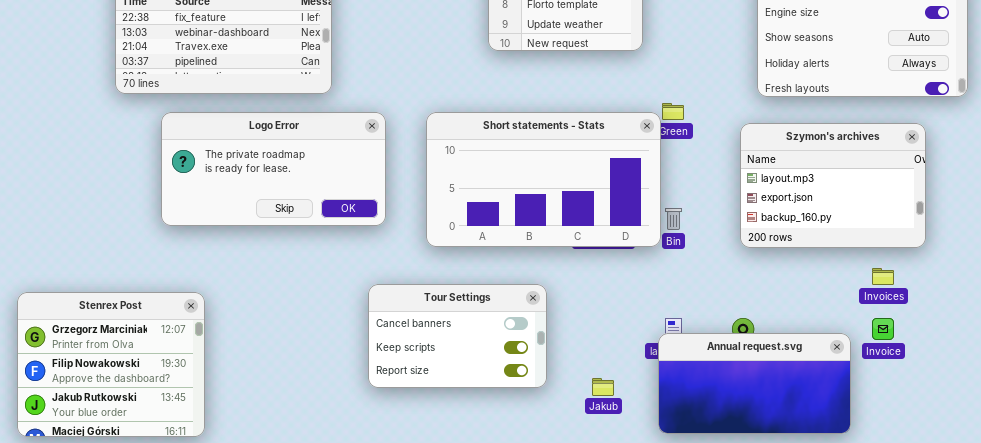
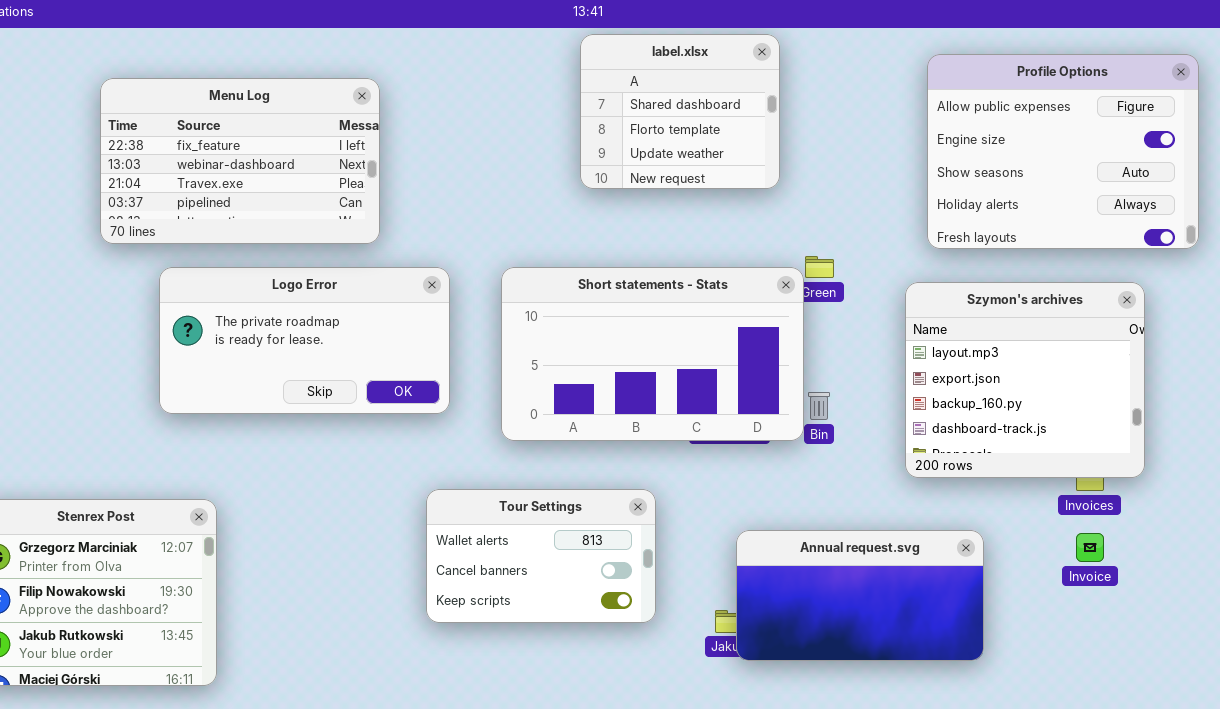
Szymon's archives: [740,123,926,248] -> [905,282,1145,478], resized
Tour Settings: [368,284,547,388] -> [426,489,656,623], scrolled up 1 row
Annual request.svg: [658,333,851,434] -> [736,530,984,661], moved

